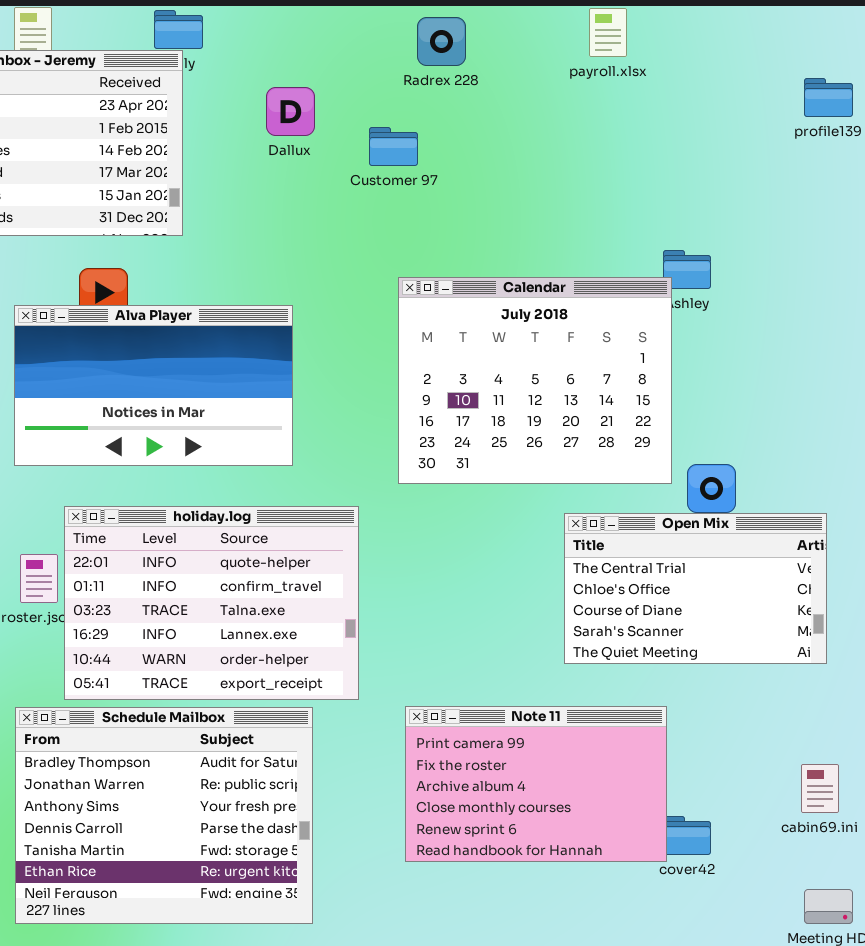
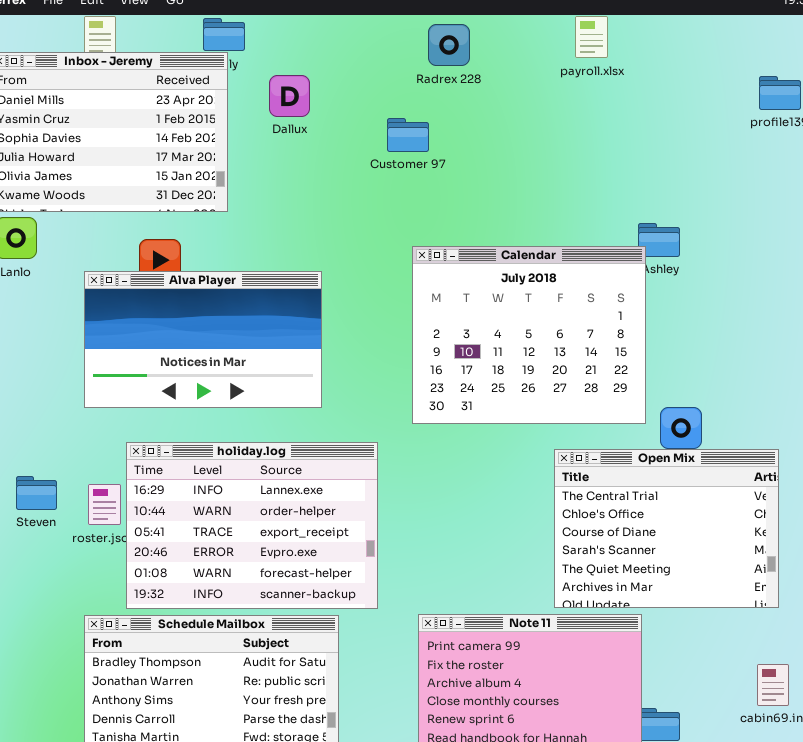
Dallux: [266,87,315,136] -> [269,75,310,117], moved
holiday.log: [64,506,359,700] -> [126,442,378,609], scrolled down 3 rows
Open Mix: [564,513,827,664] -> [554,449,779,608], resized

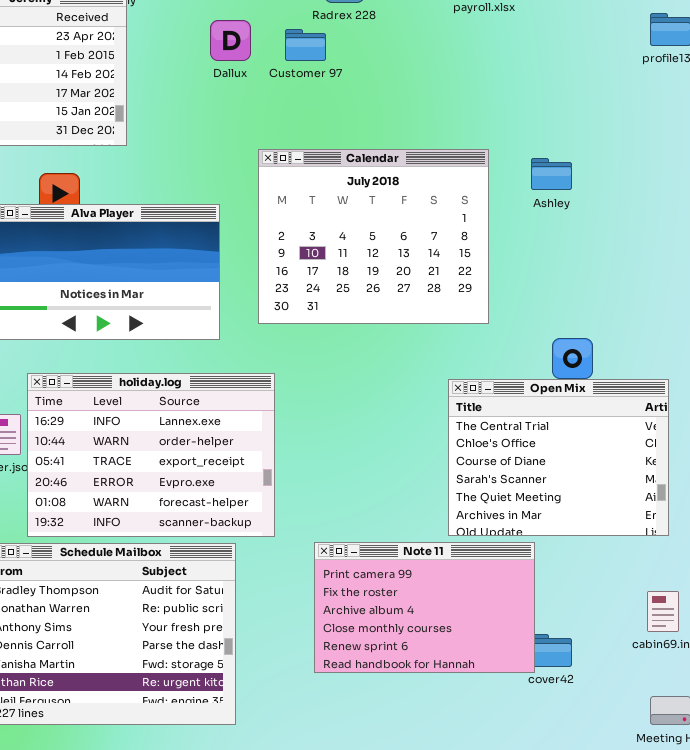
Dallux: [269,75,310,117] -> [210,20,251,61], moved
Customer 97: [387,118,429,152] -> [285,29,326,61], moved
Calendar: [412,246,646,424] -> [258,149,489,324], moved

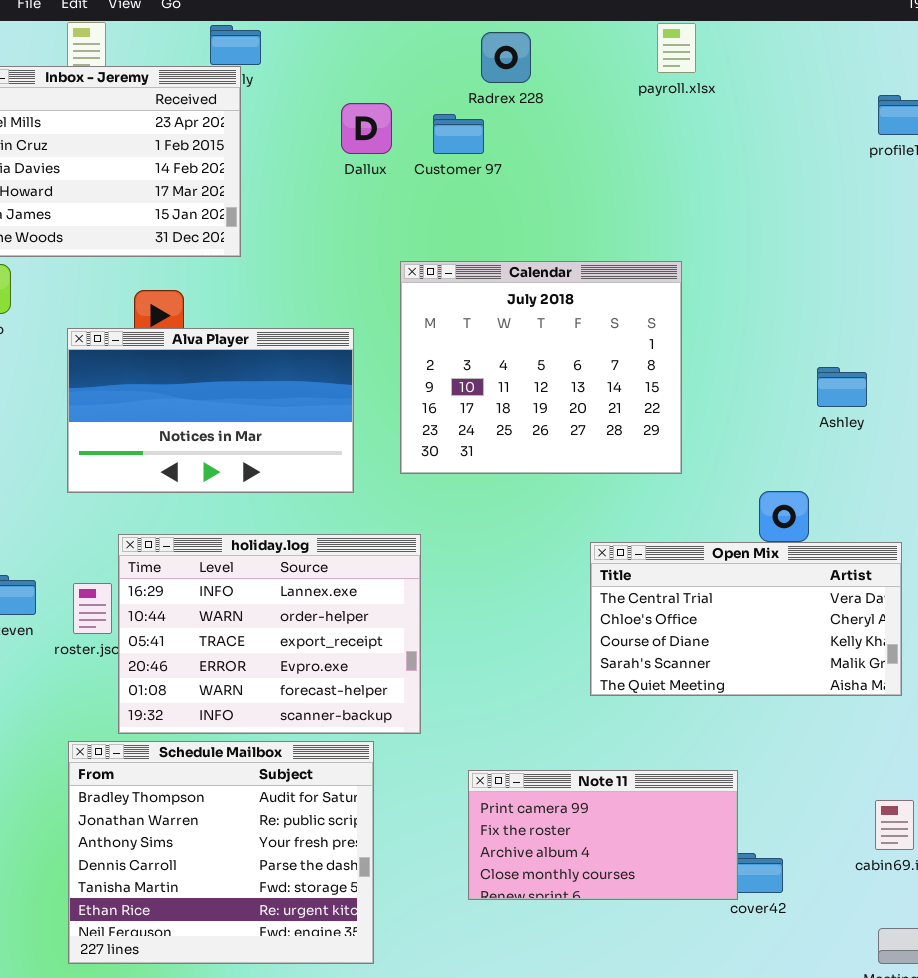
Ashley: [531,158,572,190] -> [817,367,867,407], moved
Open Mix: [448,379,669,536] -> [590,542,902,696], resized
Note 11: [314,542,535,673] -> [468,770,738,900], resized

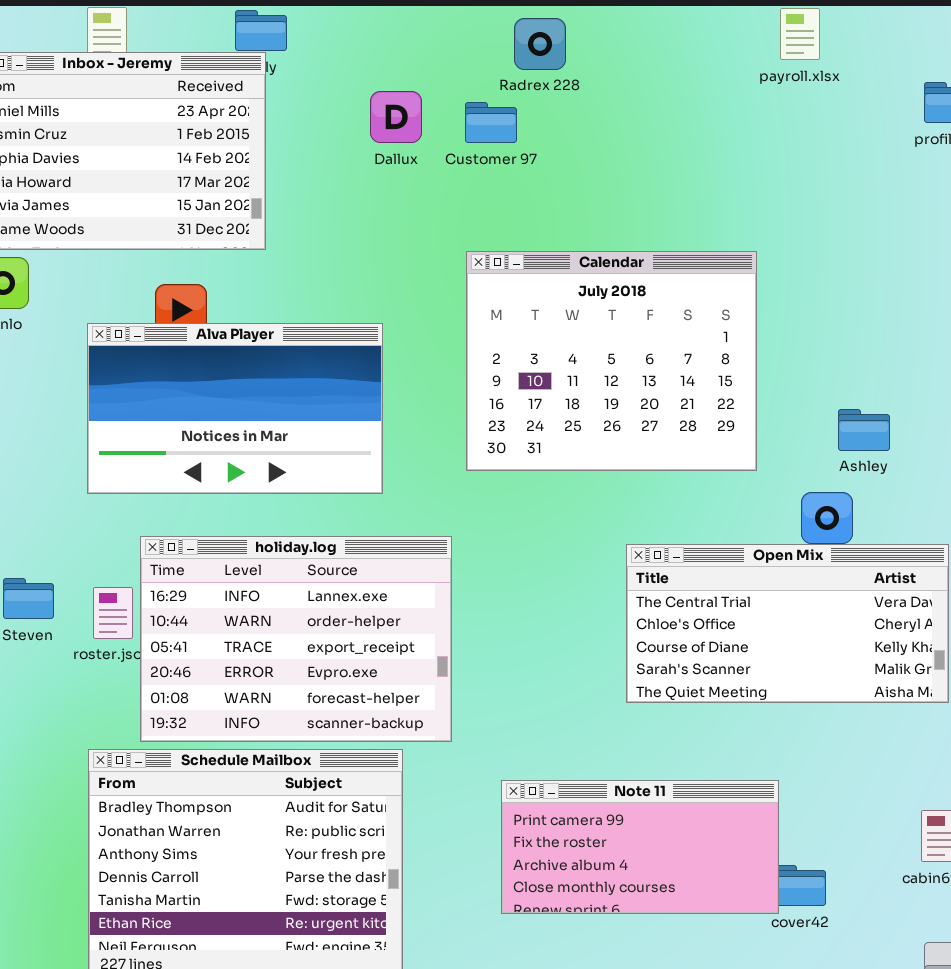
payroll.xlsx: [657,23,696,73] -> [780,8,820,60], moved
Calendar: [400,261,682,474] -> [466,251,757,471], moved
Ashley: [817,367,867,407] -> [838,409,890,451], moved

